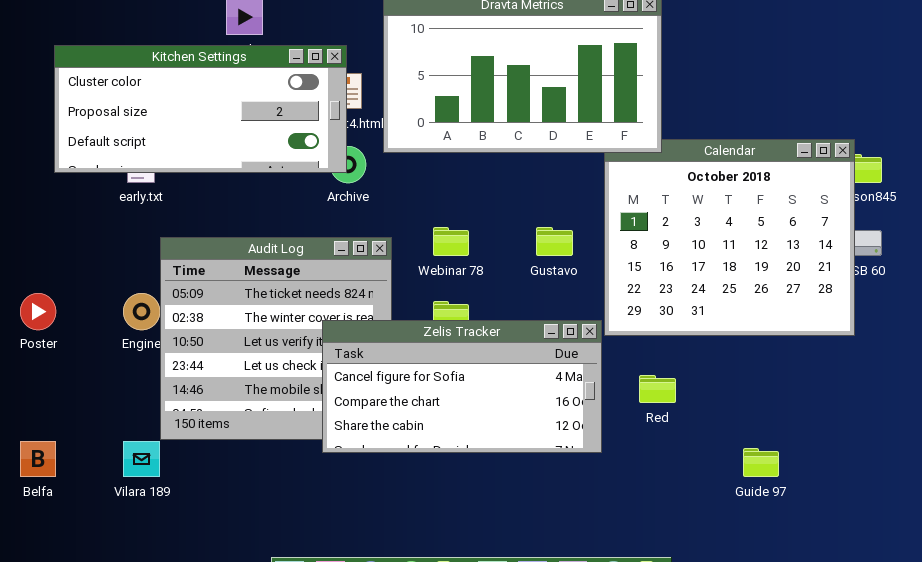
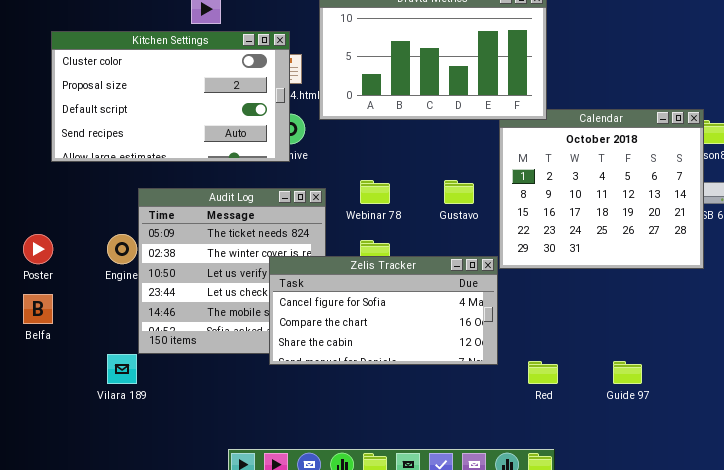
Kitchen Settings: [54,45,347,173] -> [51,31,290,162], resized
Red: [639,375,676,403] -> [528,361,558,384], moved
Belfa: [20,441,56,477] -> [23,294,53,324], moved

